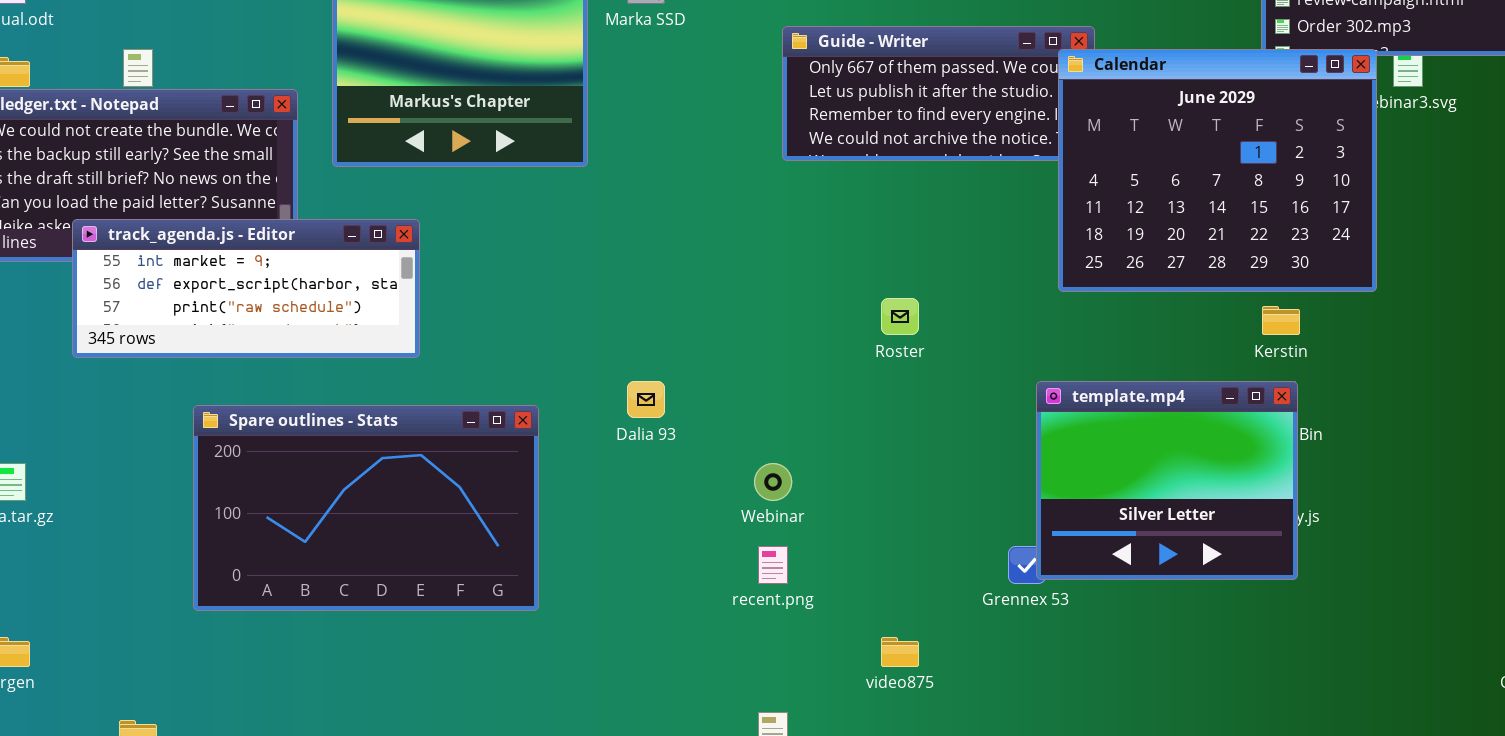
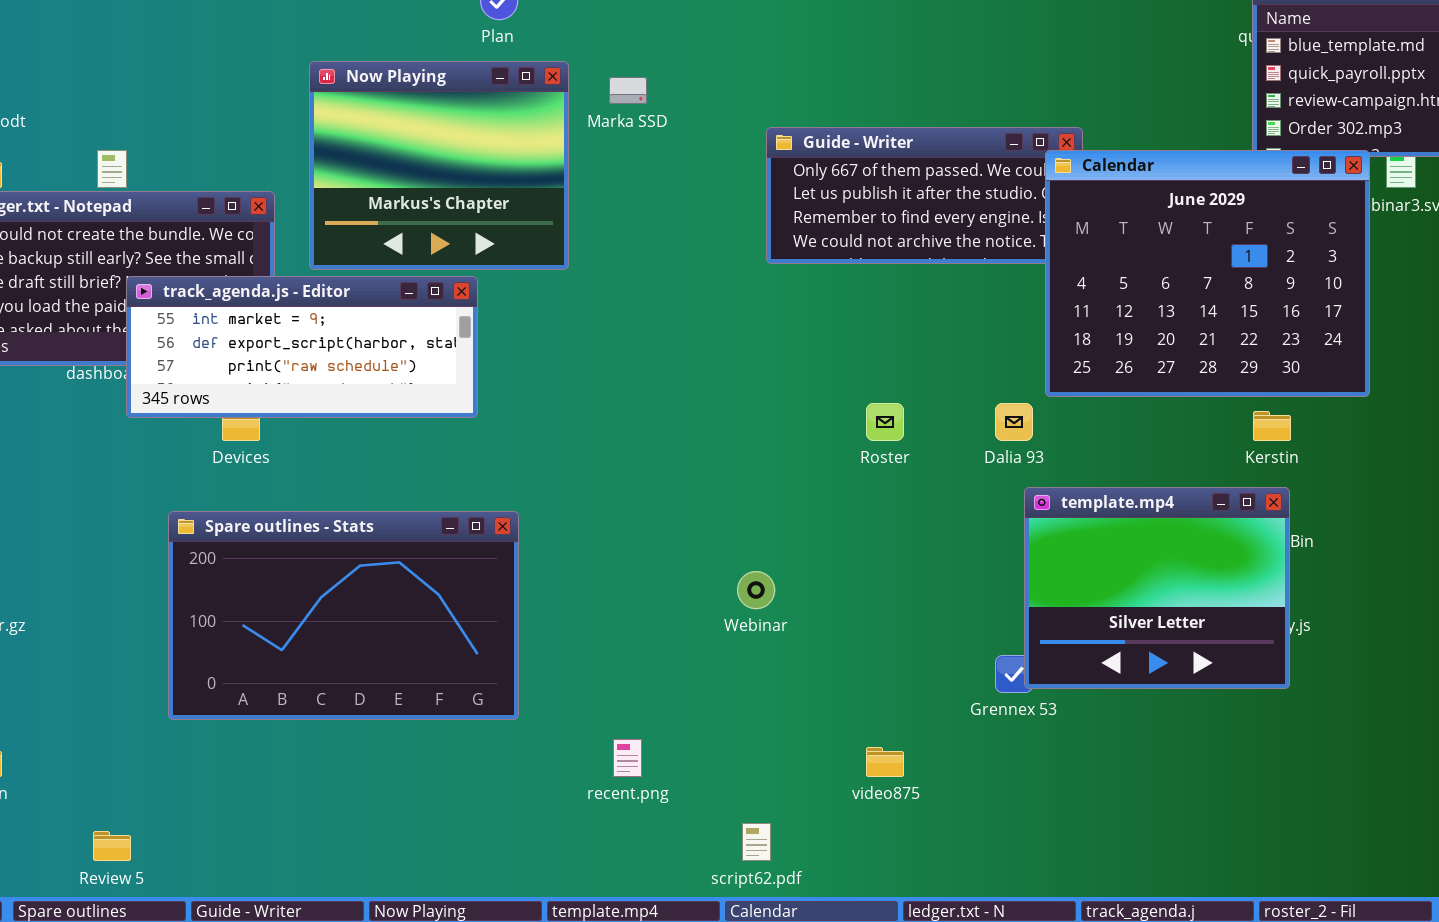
track_agenda.js - Editor: [72,219,420,358] -> [126,276,478,418], moved
Dalia 93: [627,381,665,418] -> [995,403,1033,441], moved
recent.png: [758,546,788,584] -> [613,739,642,777], moved

